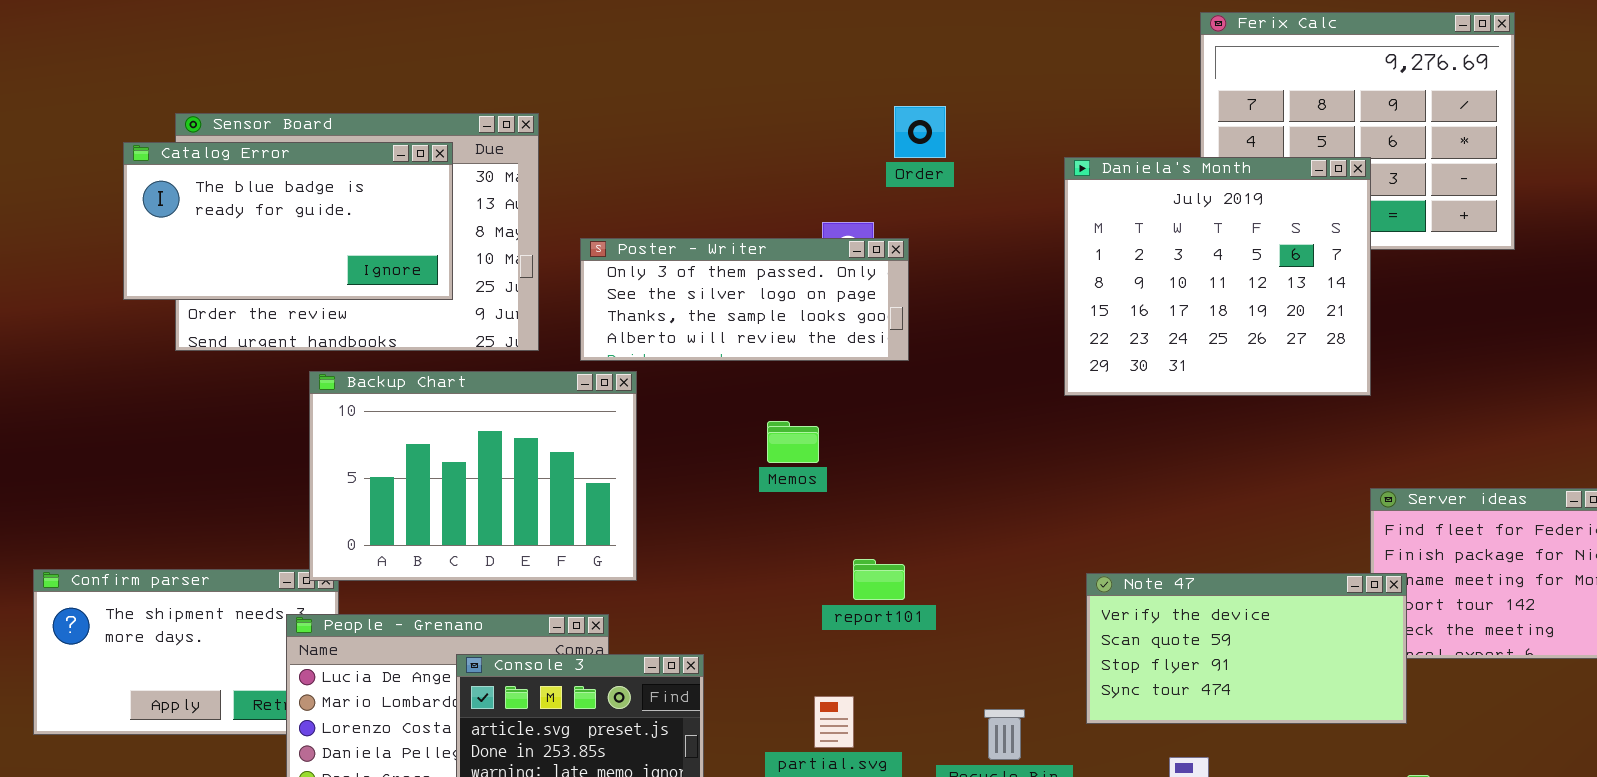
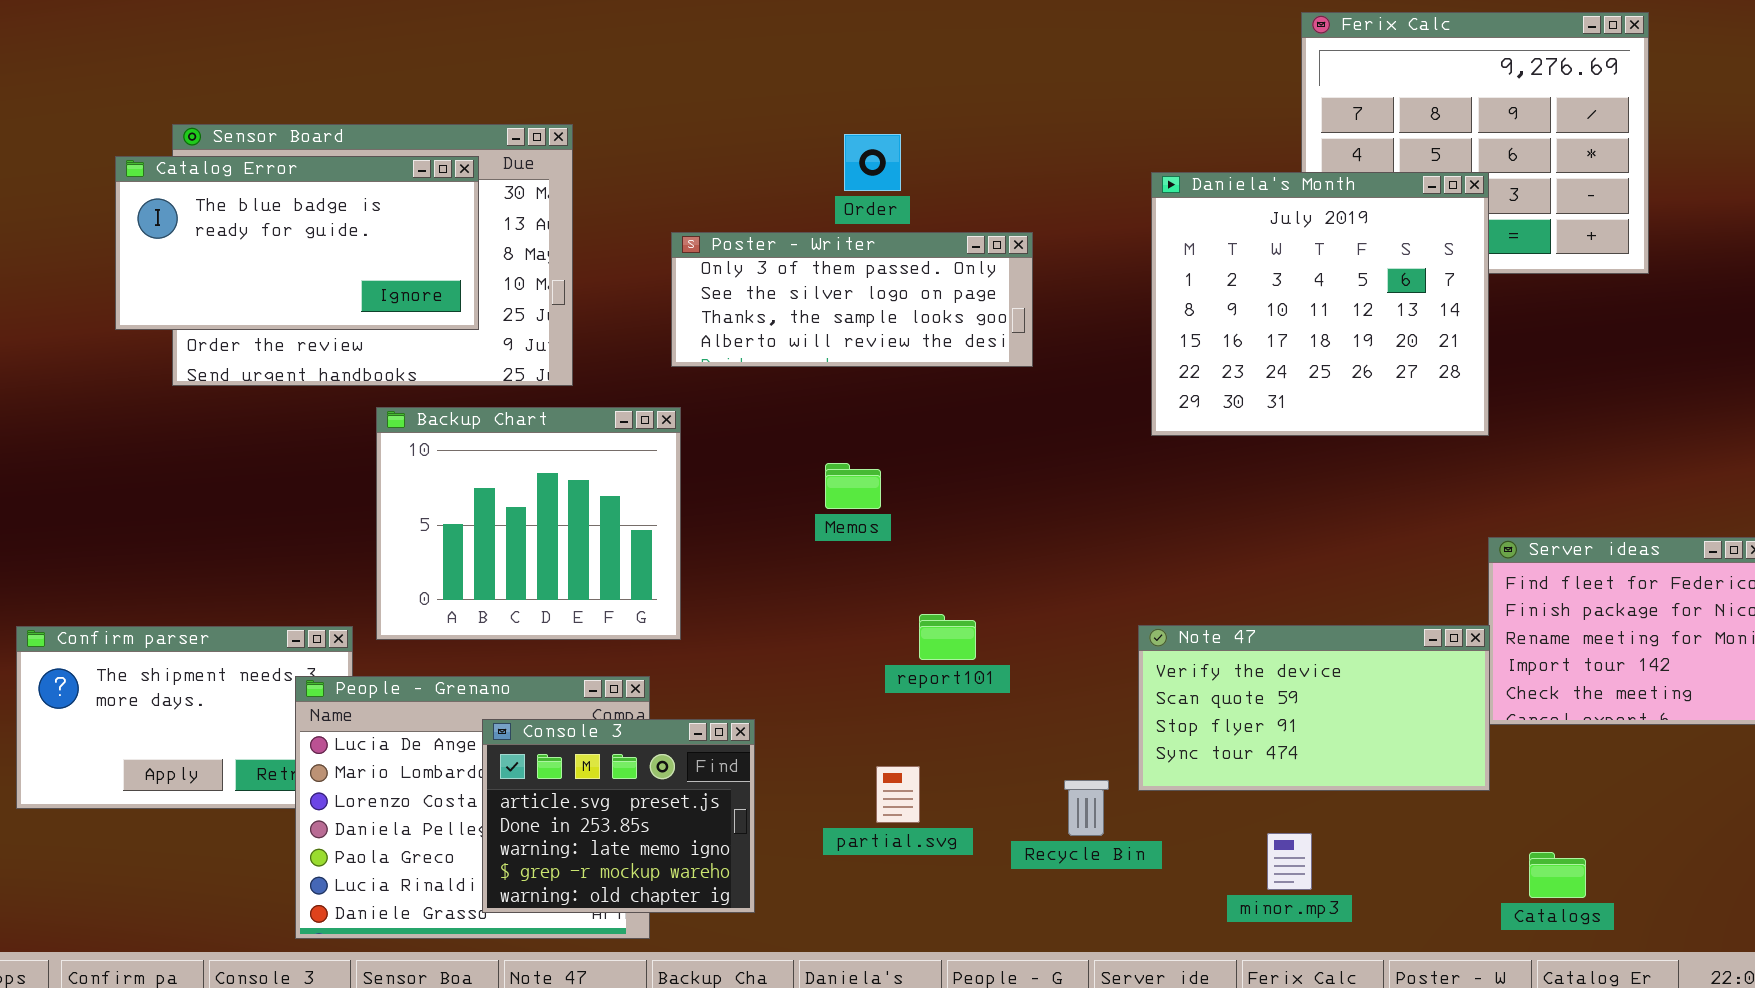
Order: [894,106,946,158] -> [844,134,901,191], moved
Poster - Writer: [580,238,909,361] -> [671,232,1033,367], moved
Backup Chart: [309,371,637,581] -> [376,407,681,640], resized
Note 47: [1086,573,1407,724] -> [1138,625,1490,791], moved

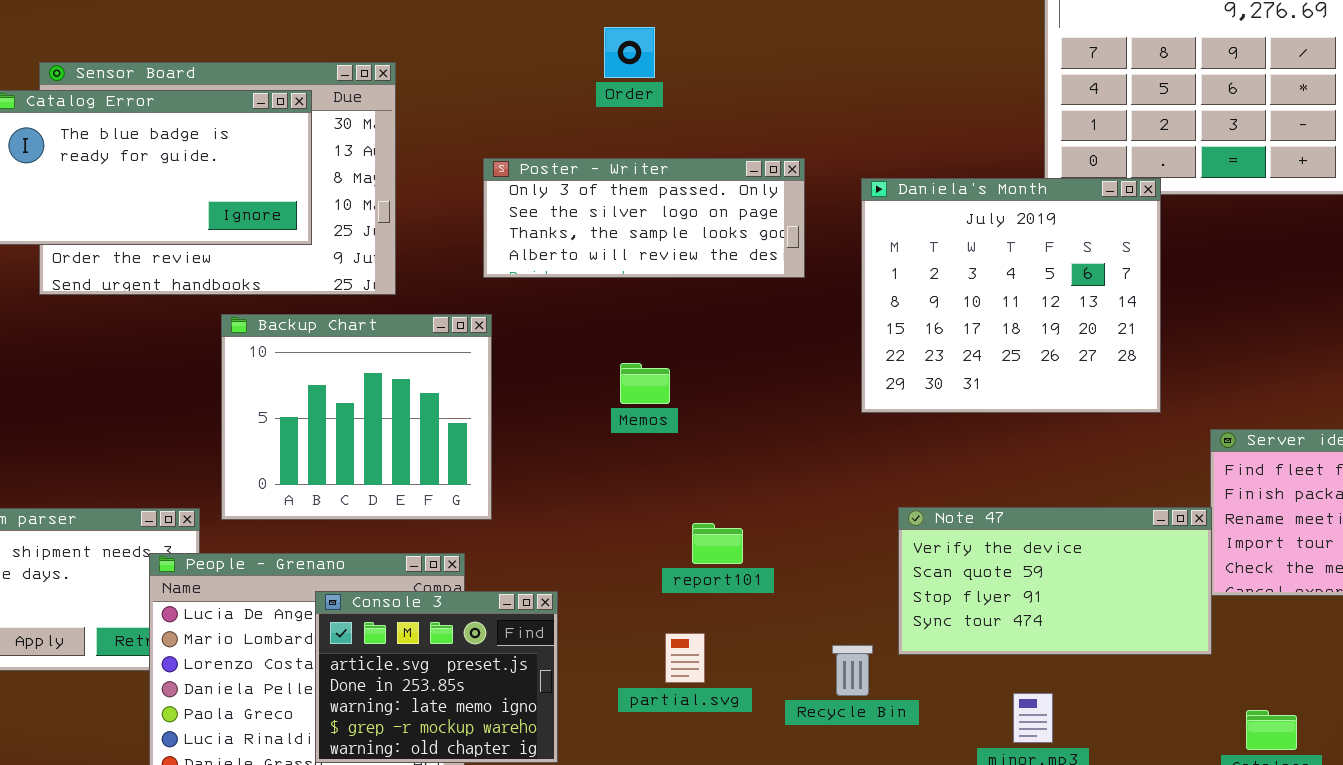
Order: [844,134,901,191] -> [604,27,655,78], moved
Daniela's Month: [1151,172,1489,436] -> [861,178,1161,413], moved
report101: [919,614,976,660] -> [692,523,743,564], moved

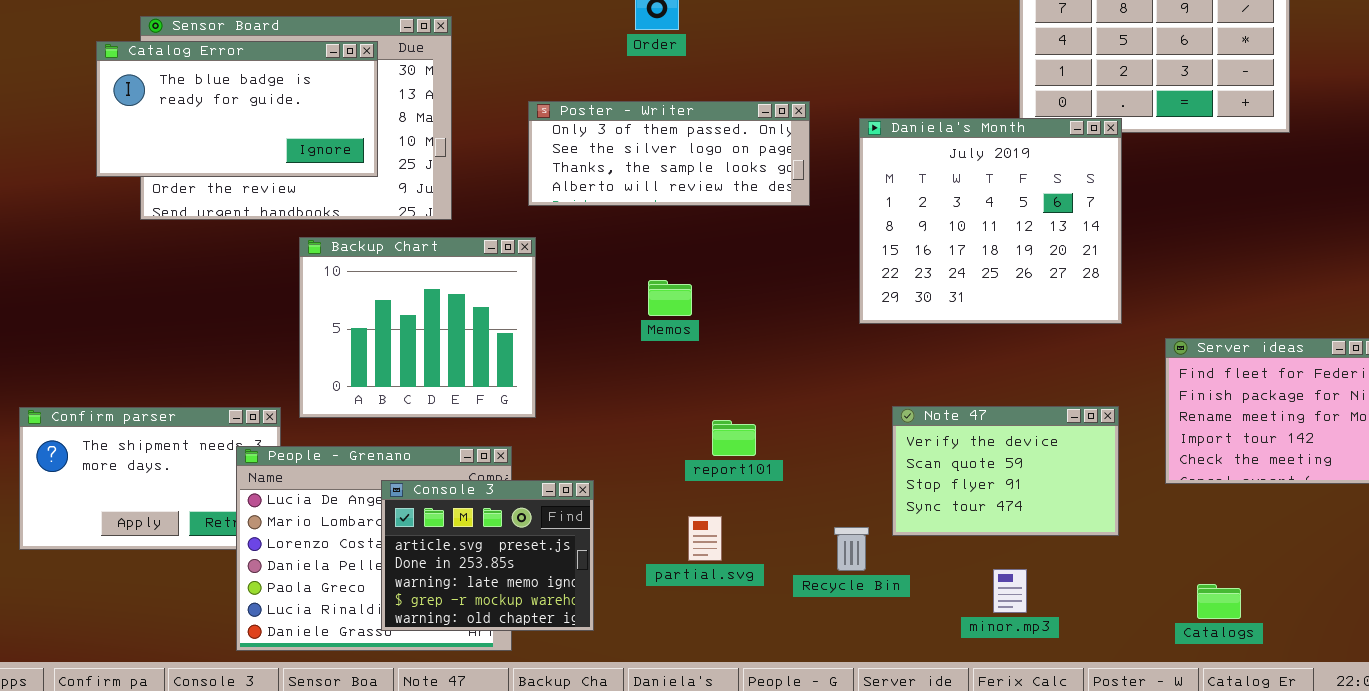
Note 47: [898,507,1212,655] -> [892,406,1119,536], resized

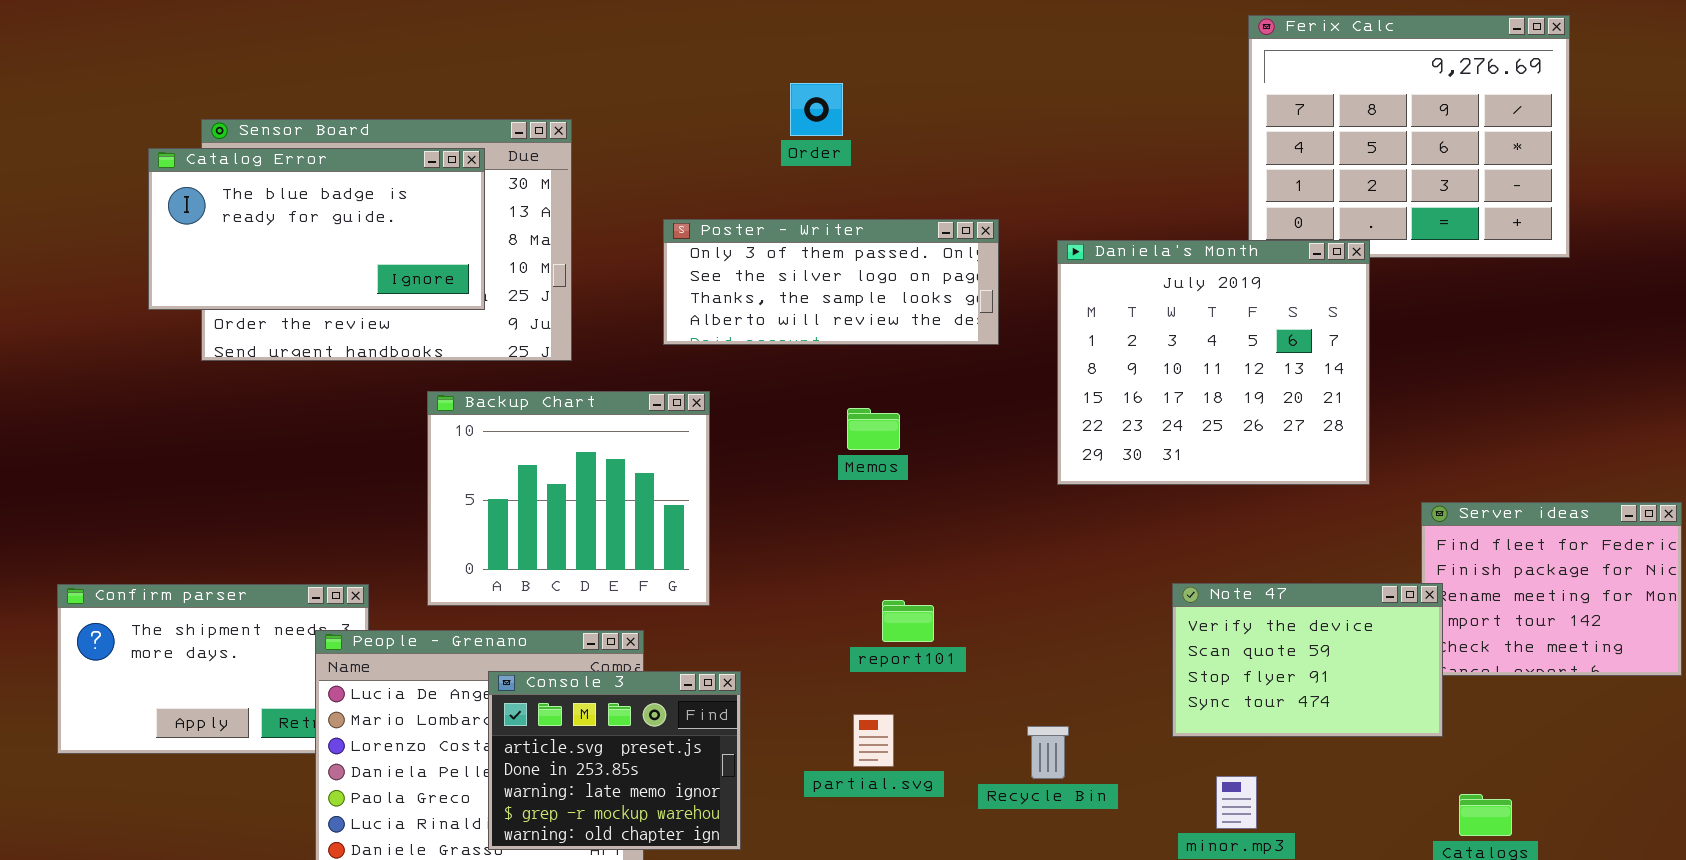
Backup Chart: [299,237,536,418] -> [427,391,710,606], moved
Memos: [648,280,692,316] -> [847,408,900,450], moved
Note 47: [892,406,1119,536] -> [1172,583,1443,737], moved

